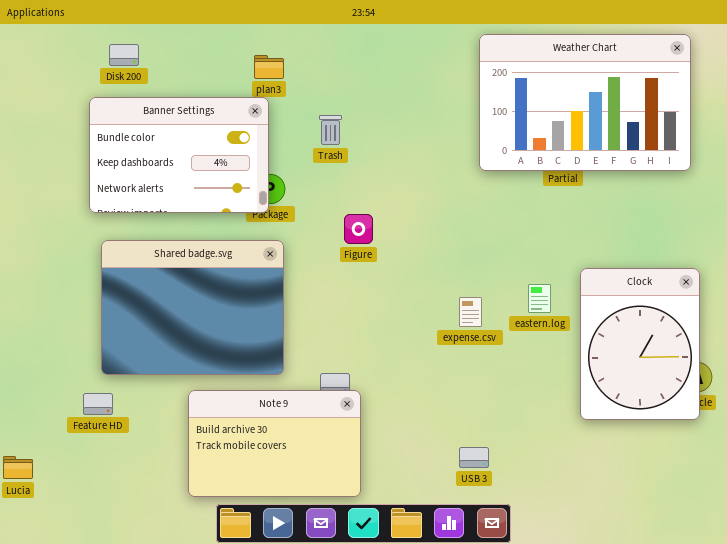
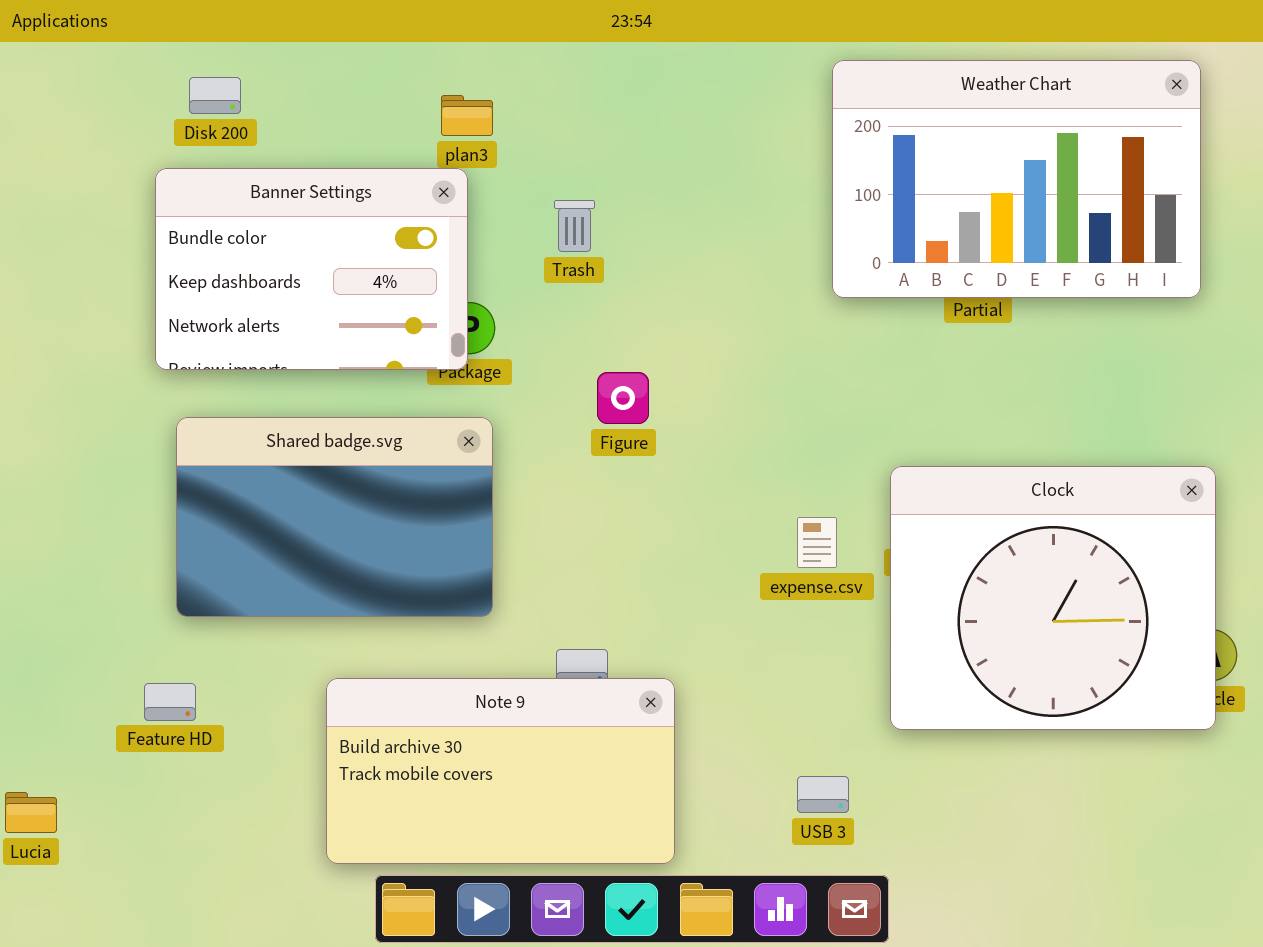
Shared badge.svg: [101,240,284,375] -> [176,417,493,617], resized
Clock: [580,268,700,420] -> [890,466,1216,730], resized
Note 9: [188,390,361,497] -> [326,678,675,864], resized

